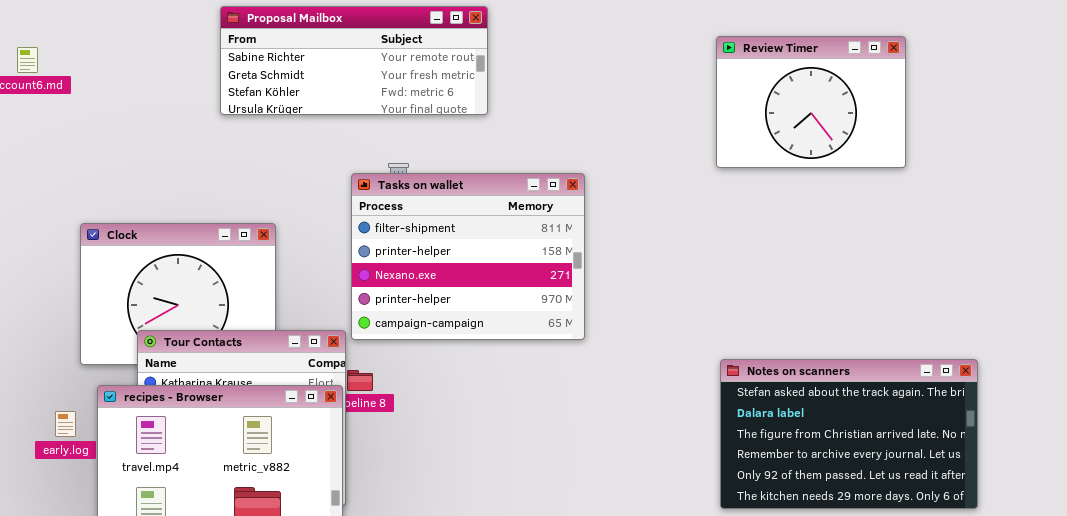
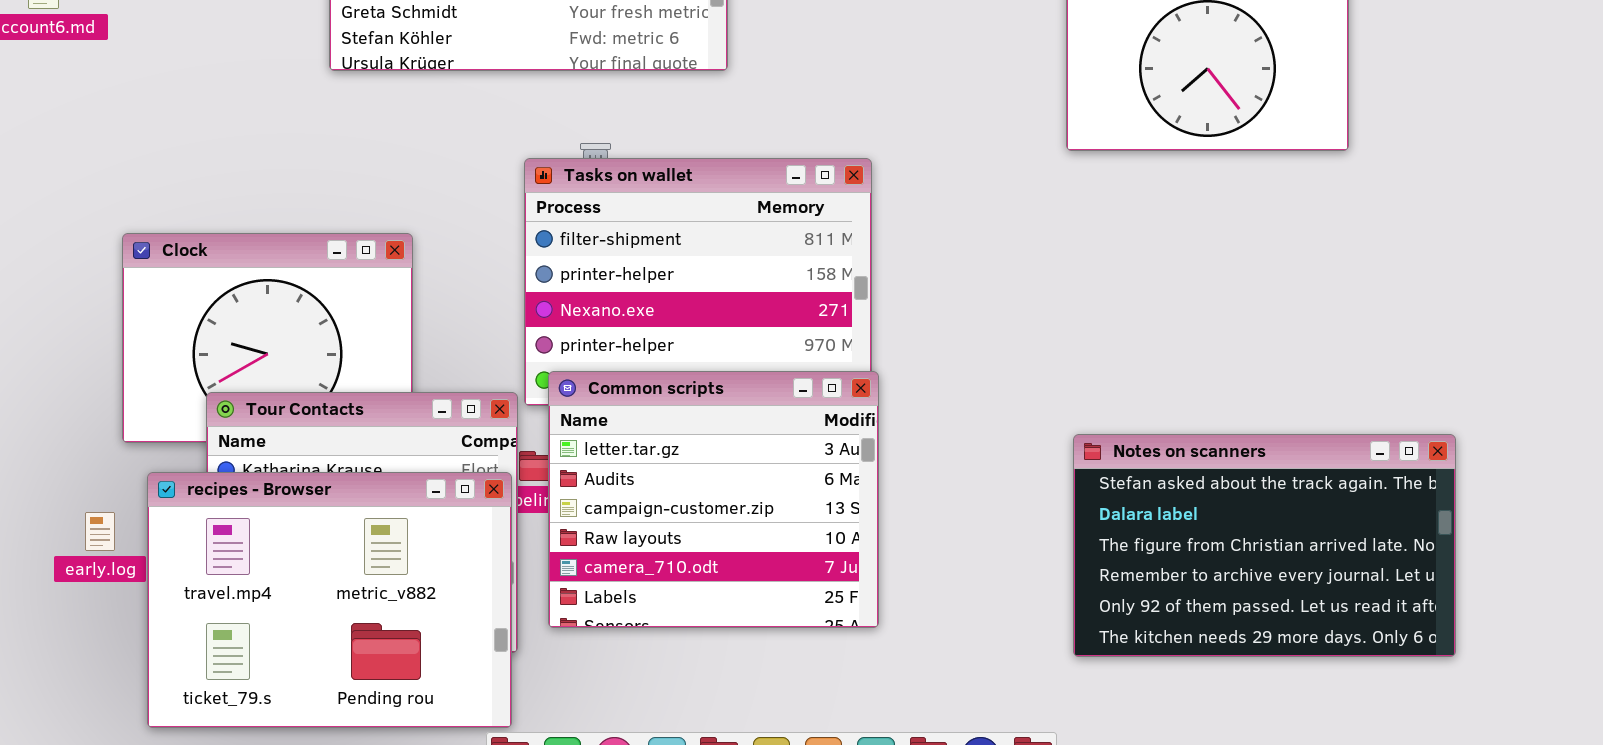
Common scripts: none -> [548,371,879,628], opened

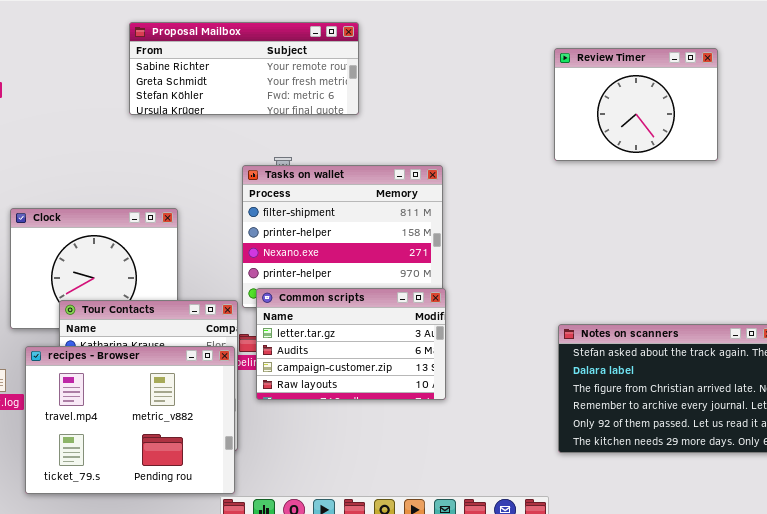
Common scripts: [548,371,879,628] -> [256,288,446,400], resized

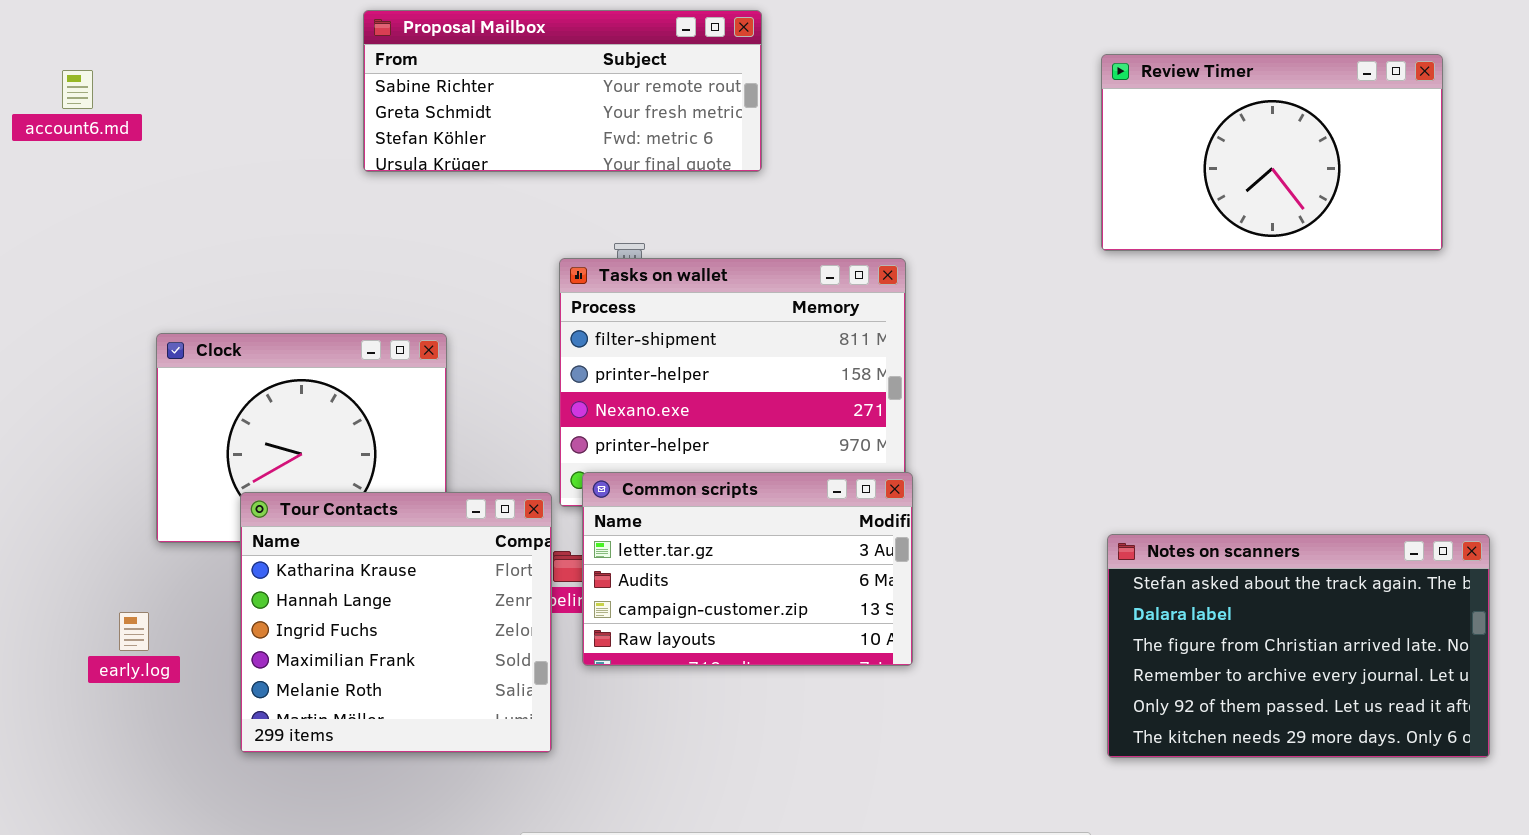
Review Timer: [554,48,718,161] -> [1101,54,1443,251], resized
recipes - Browser: [25,346,235,494] -> none, closed

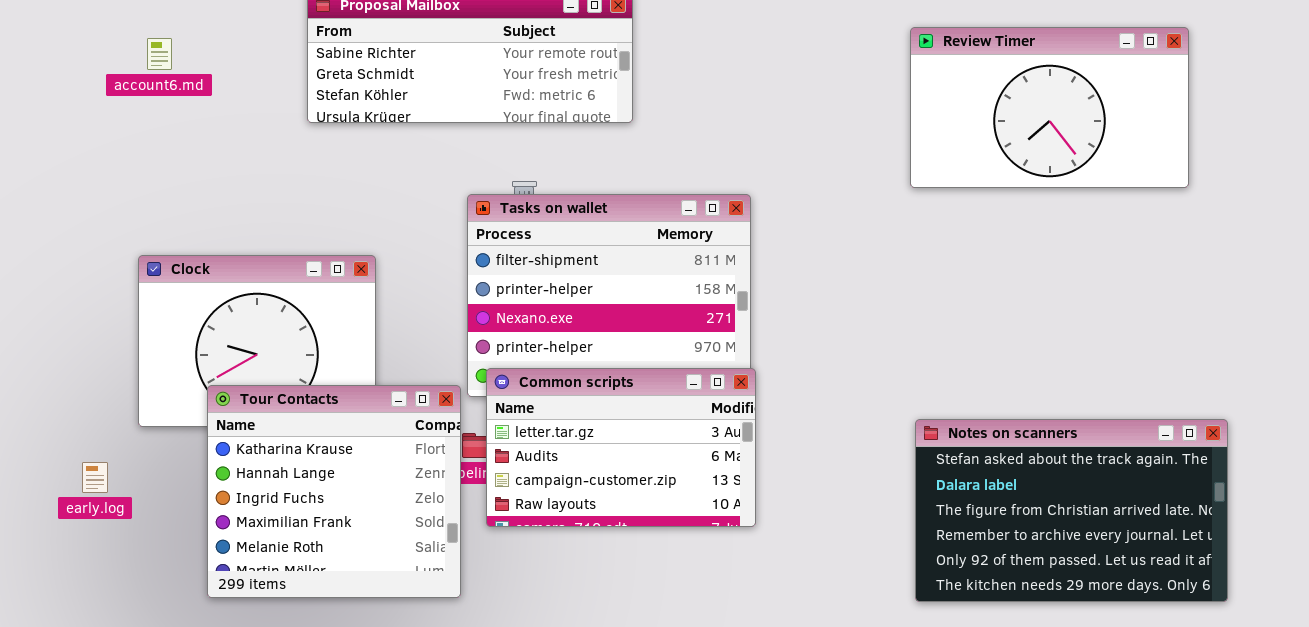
account6.md: [62,70,93,109] -> [147,38,172,70], moved
early.log: [119,612,149,651] -> [82,462,108,493], moved

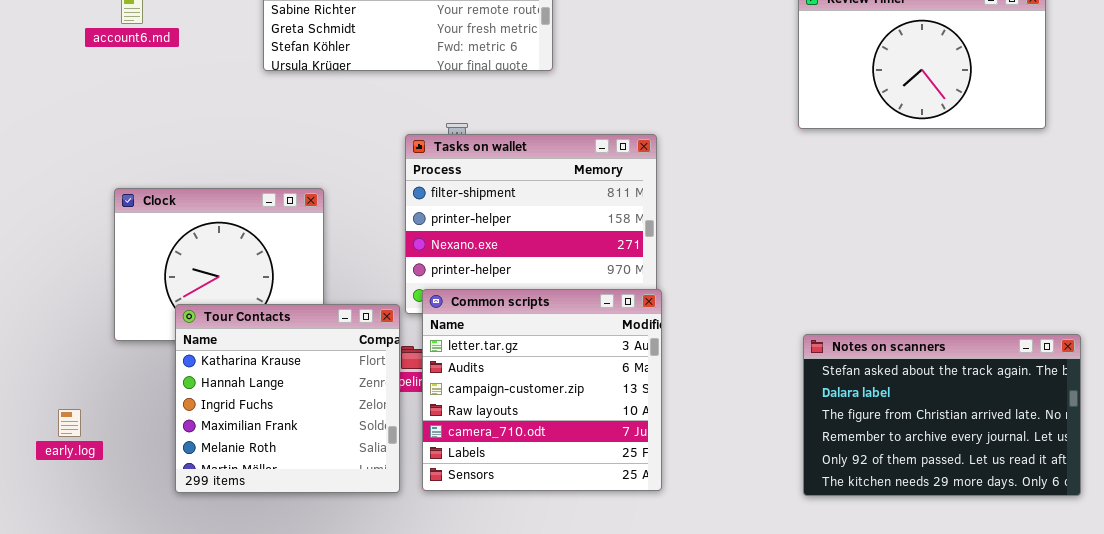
Common scripts: [486,368,756,527] -> [422,289,662,491], resized
early.log: [82,462,108,493] -> [58,409,81,437], moved

